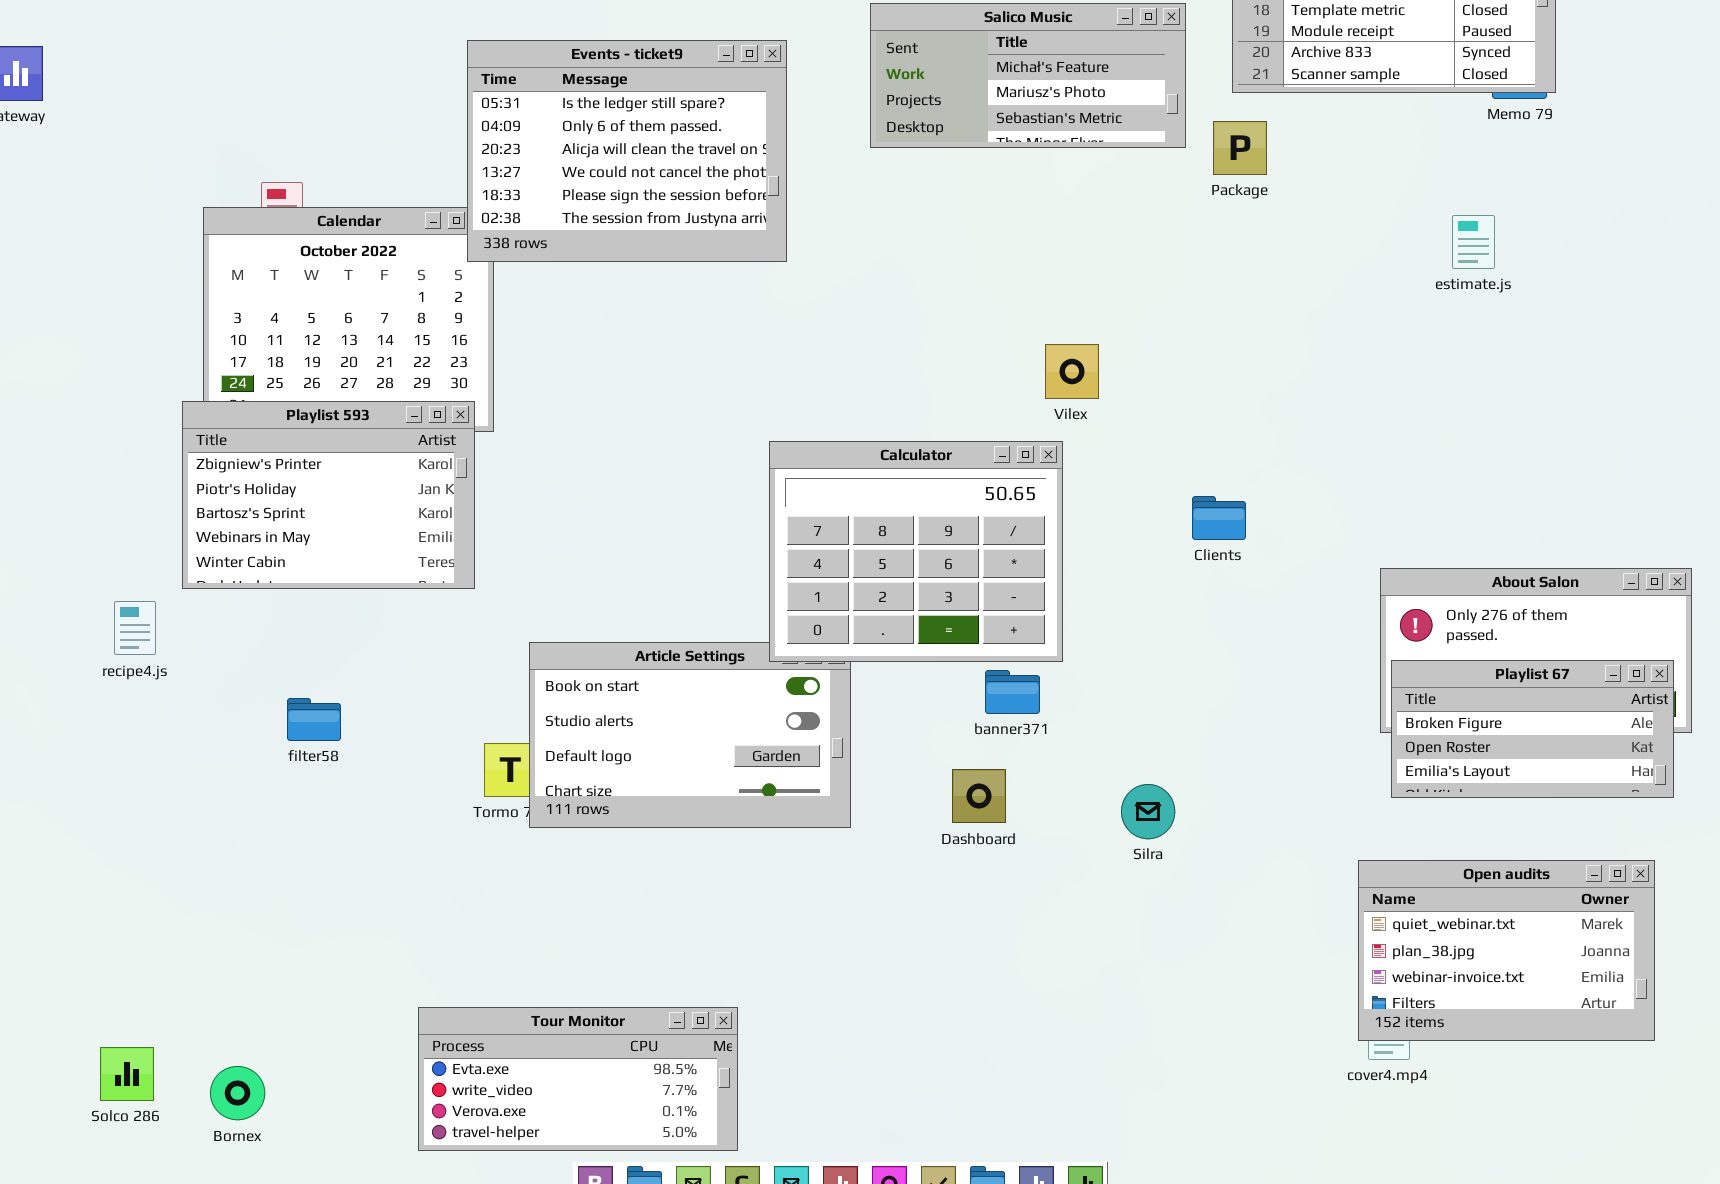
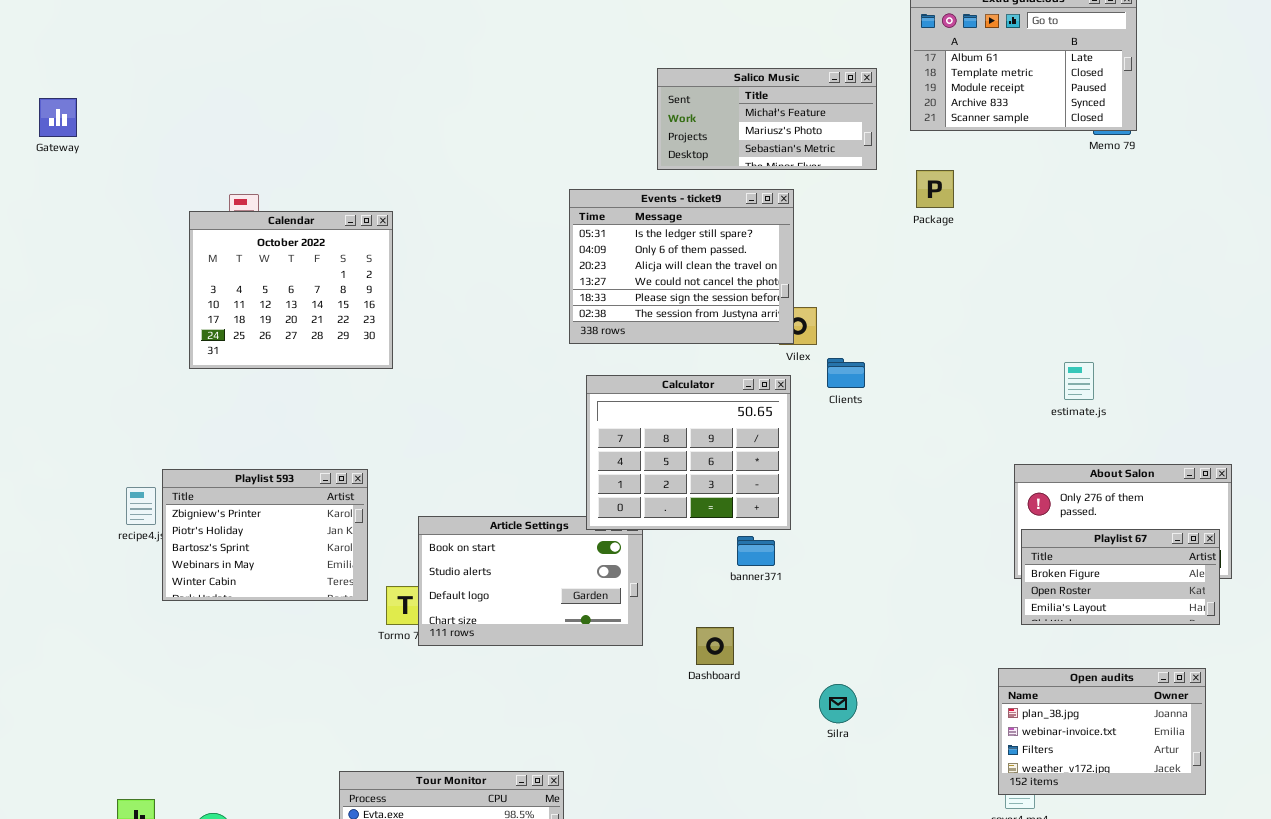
Events - ticket9: [467,40,787,262] -> [569,189,794,344], moved
Package: [1213,121,1267,175] -> [916,170,954,208], moved
estimate.js: [1452,215,1495,269] -> [1064,362,1094,400], moved
Playlist 593: [182,401,475,589] -> [162,469,368,601], moved
Clients: [1192,496,1246,540] -> [827,358,865,388], moved
Dashboard: [952,769,1006,823] -> [696,627,734,665], moved
Silra: [1121,784,1175,839] -> [819,684,857,723], moved
Open audits: [1358,860,1655,1041] -> [998,668,1206,795], scrolled down 1 row

